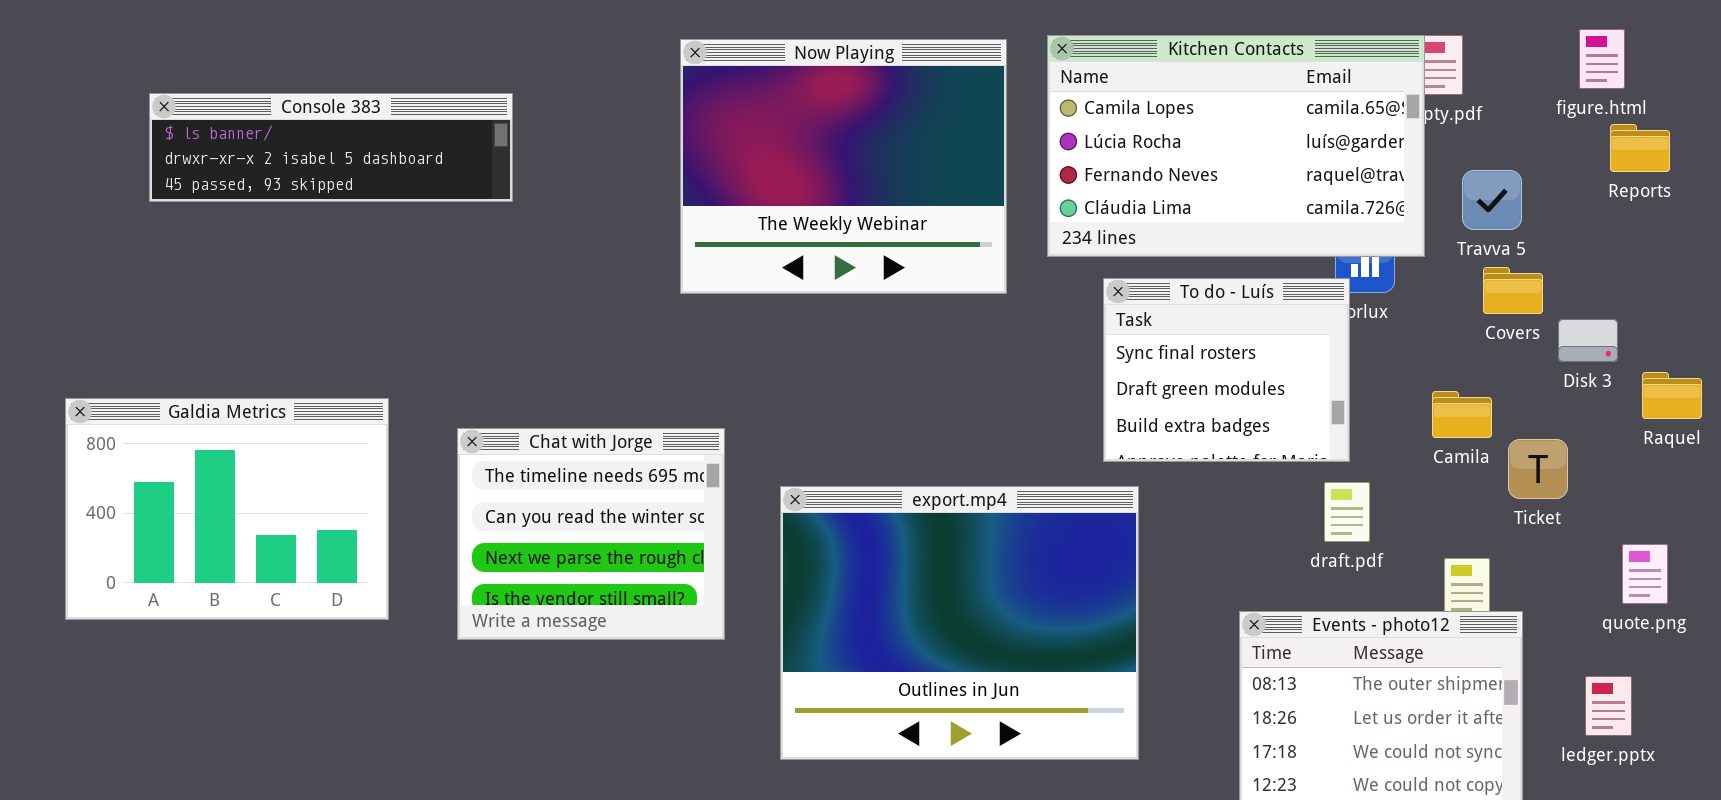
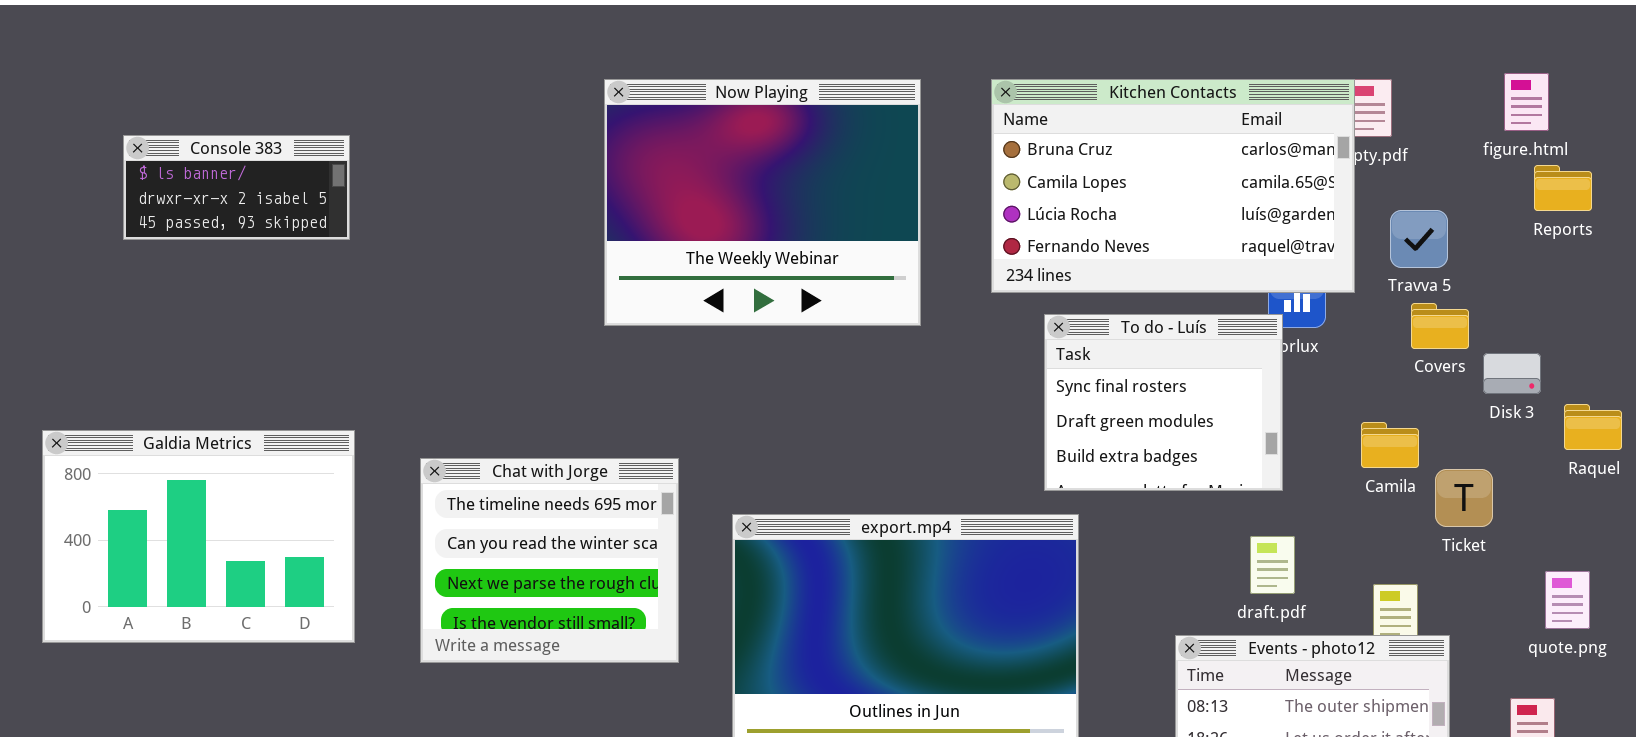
Kitchen Contacts: [1047,35,1425,257] -> [991,79,1355,293], scrolled up 1 row
Now Playing: [680,39,1007,294] -> [604,79,921,326], moved
Console 383: [149,93,513,202] -> [123,135,350,240], resized
draft.pdf: [1324,482,1370,542] -> [1250,536,1295,594], moved

